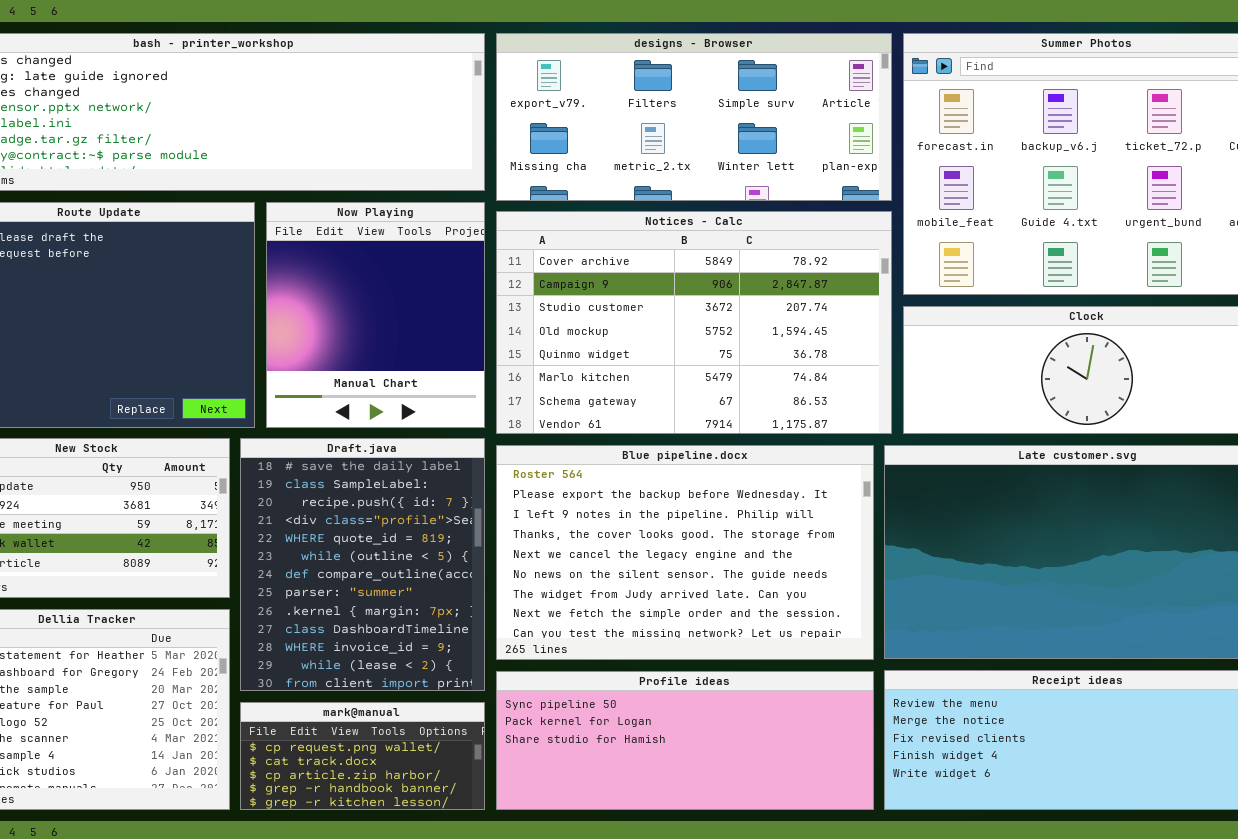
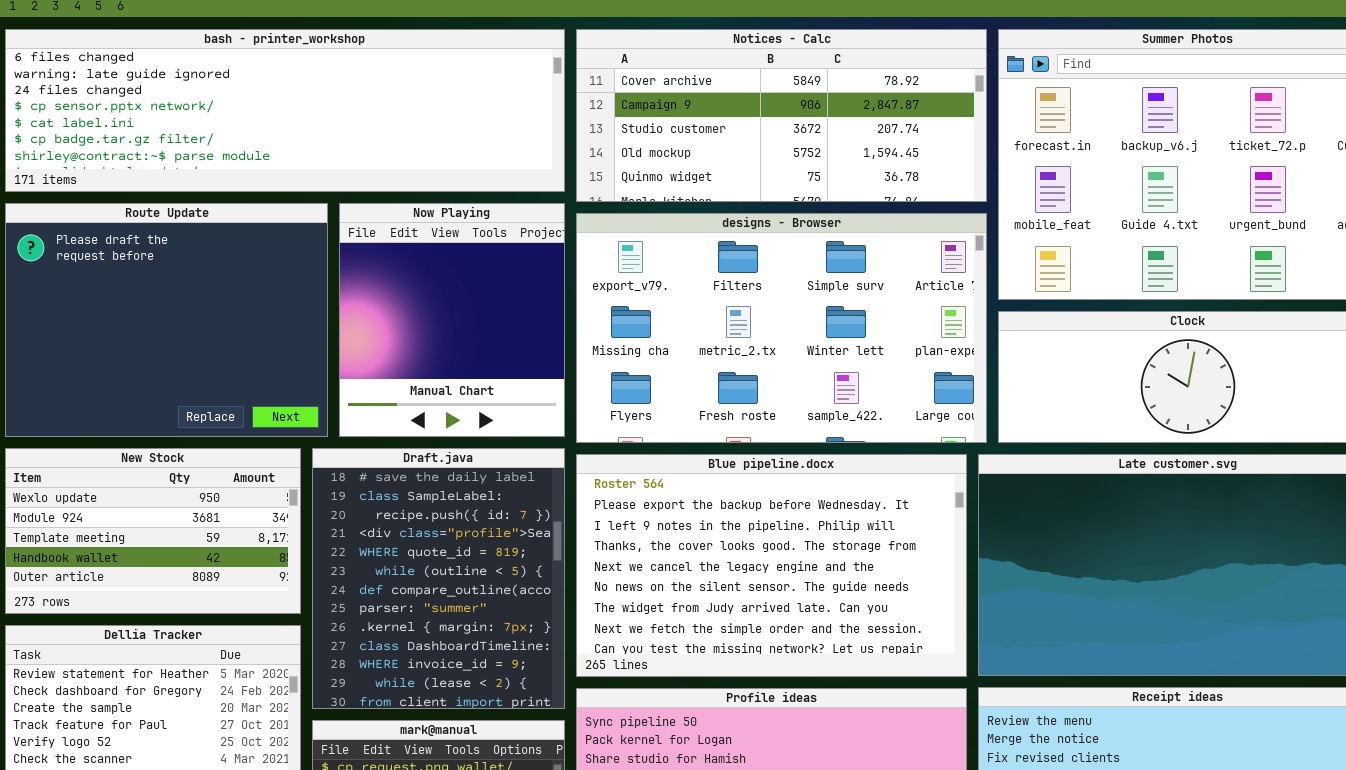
designs - Browser: [496,33,892,201] -> [576,213,987,443], moved, resized
Notices - Calc: [496,211,892,434] -> [576,29,987,202], moved, resized

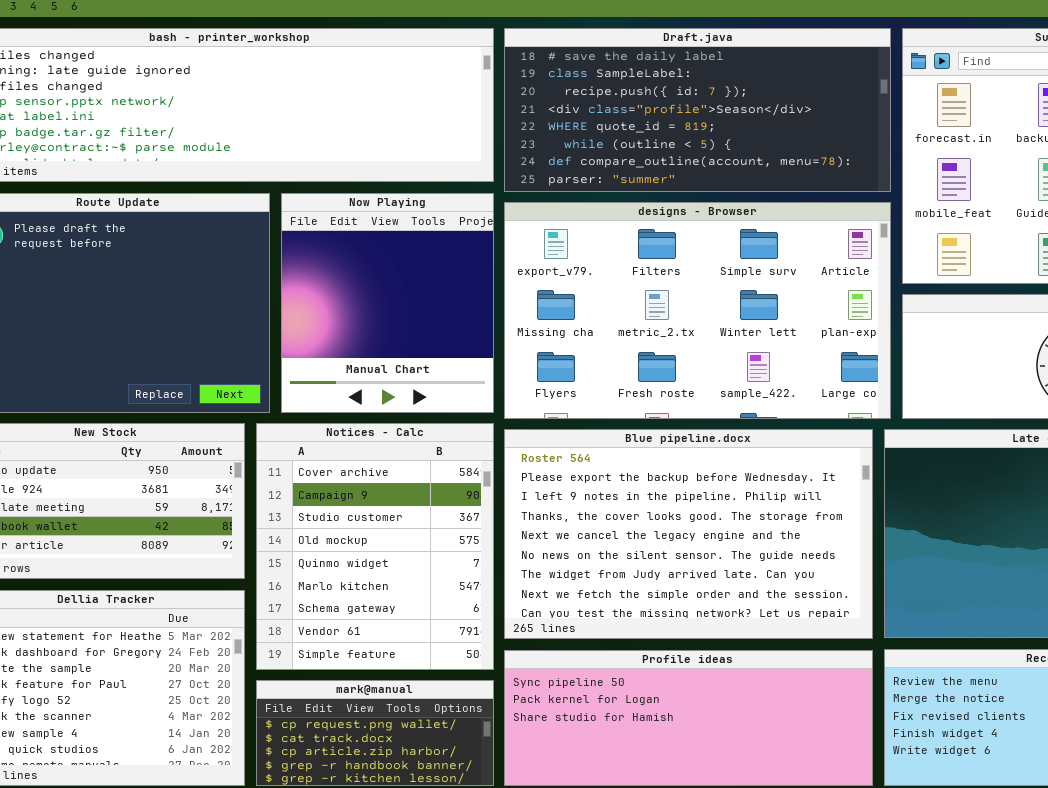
Notices - Calc: [576,29,987,202] -> [256,423,494,670], moved, resized
Draft.java: [312,448,565,709] -> [504,28,891,192], moved, resized

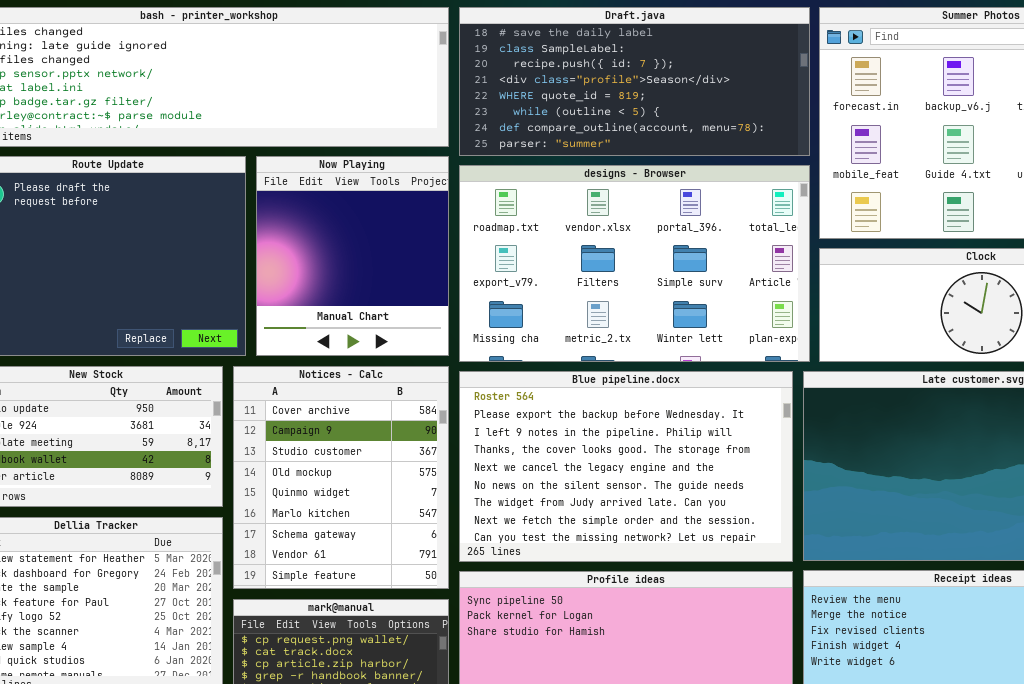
designs - Browser: [504,202,891,419] -> [459,165,810,362], scrolled up 1 row

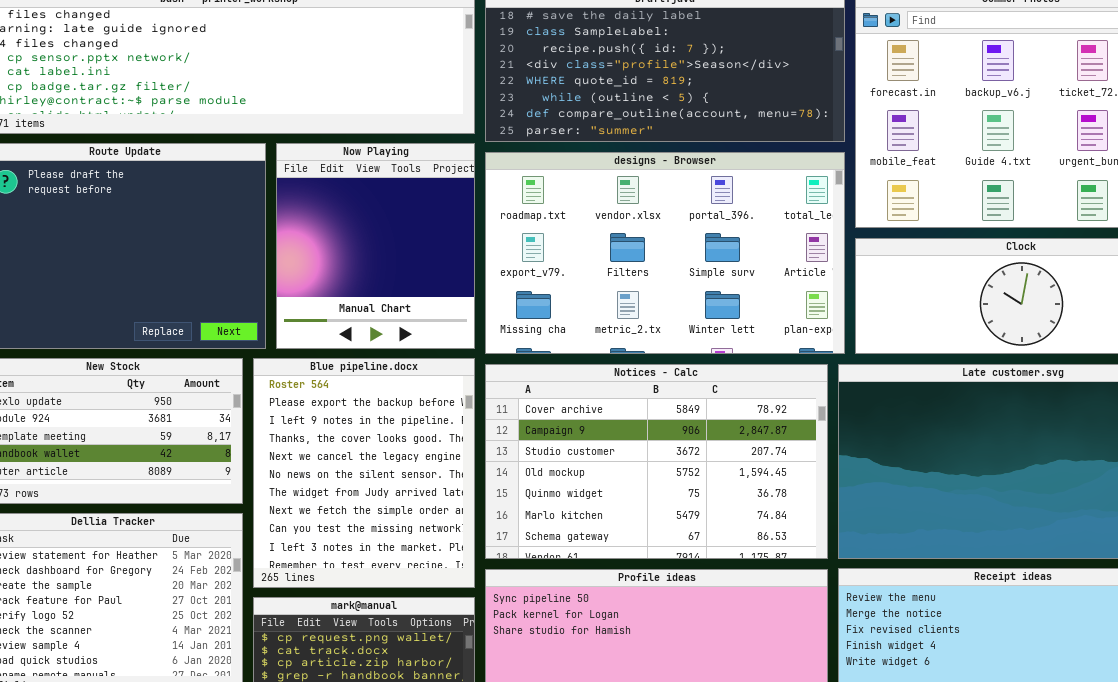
Notices - Calc: [233,366,449,589] -> [485,364,828,559], moved, resized
Blue pipeline.docx: [459,371,793,562] -> [253,358,475,588], moved, resized

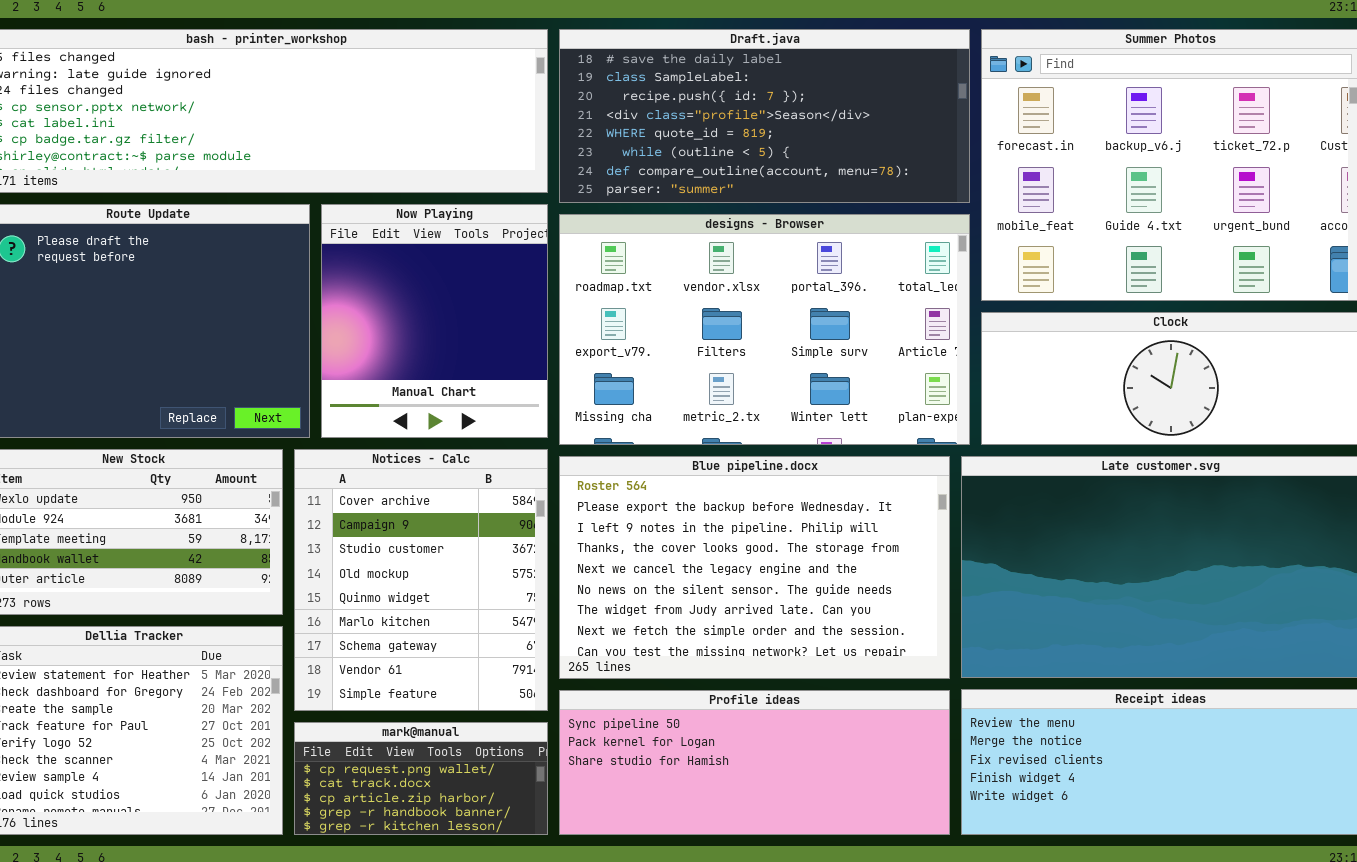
Blue pipeline.docx: [253,358,475,588] -> [559,456,950,679], moved, resized
Notices - Calc: [485,364,828,559] -> [294,449,548,711], moved, resized

